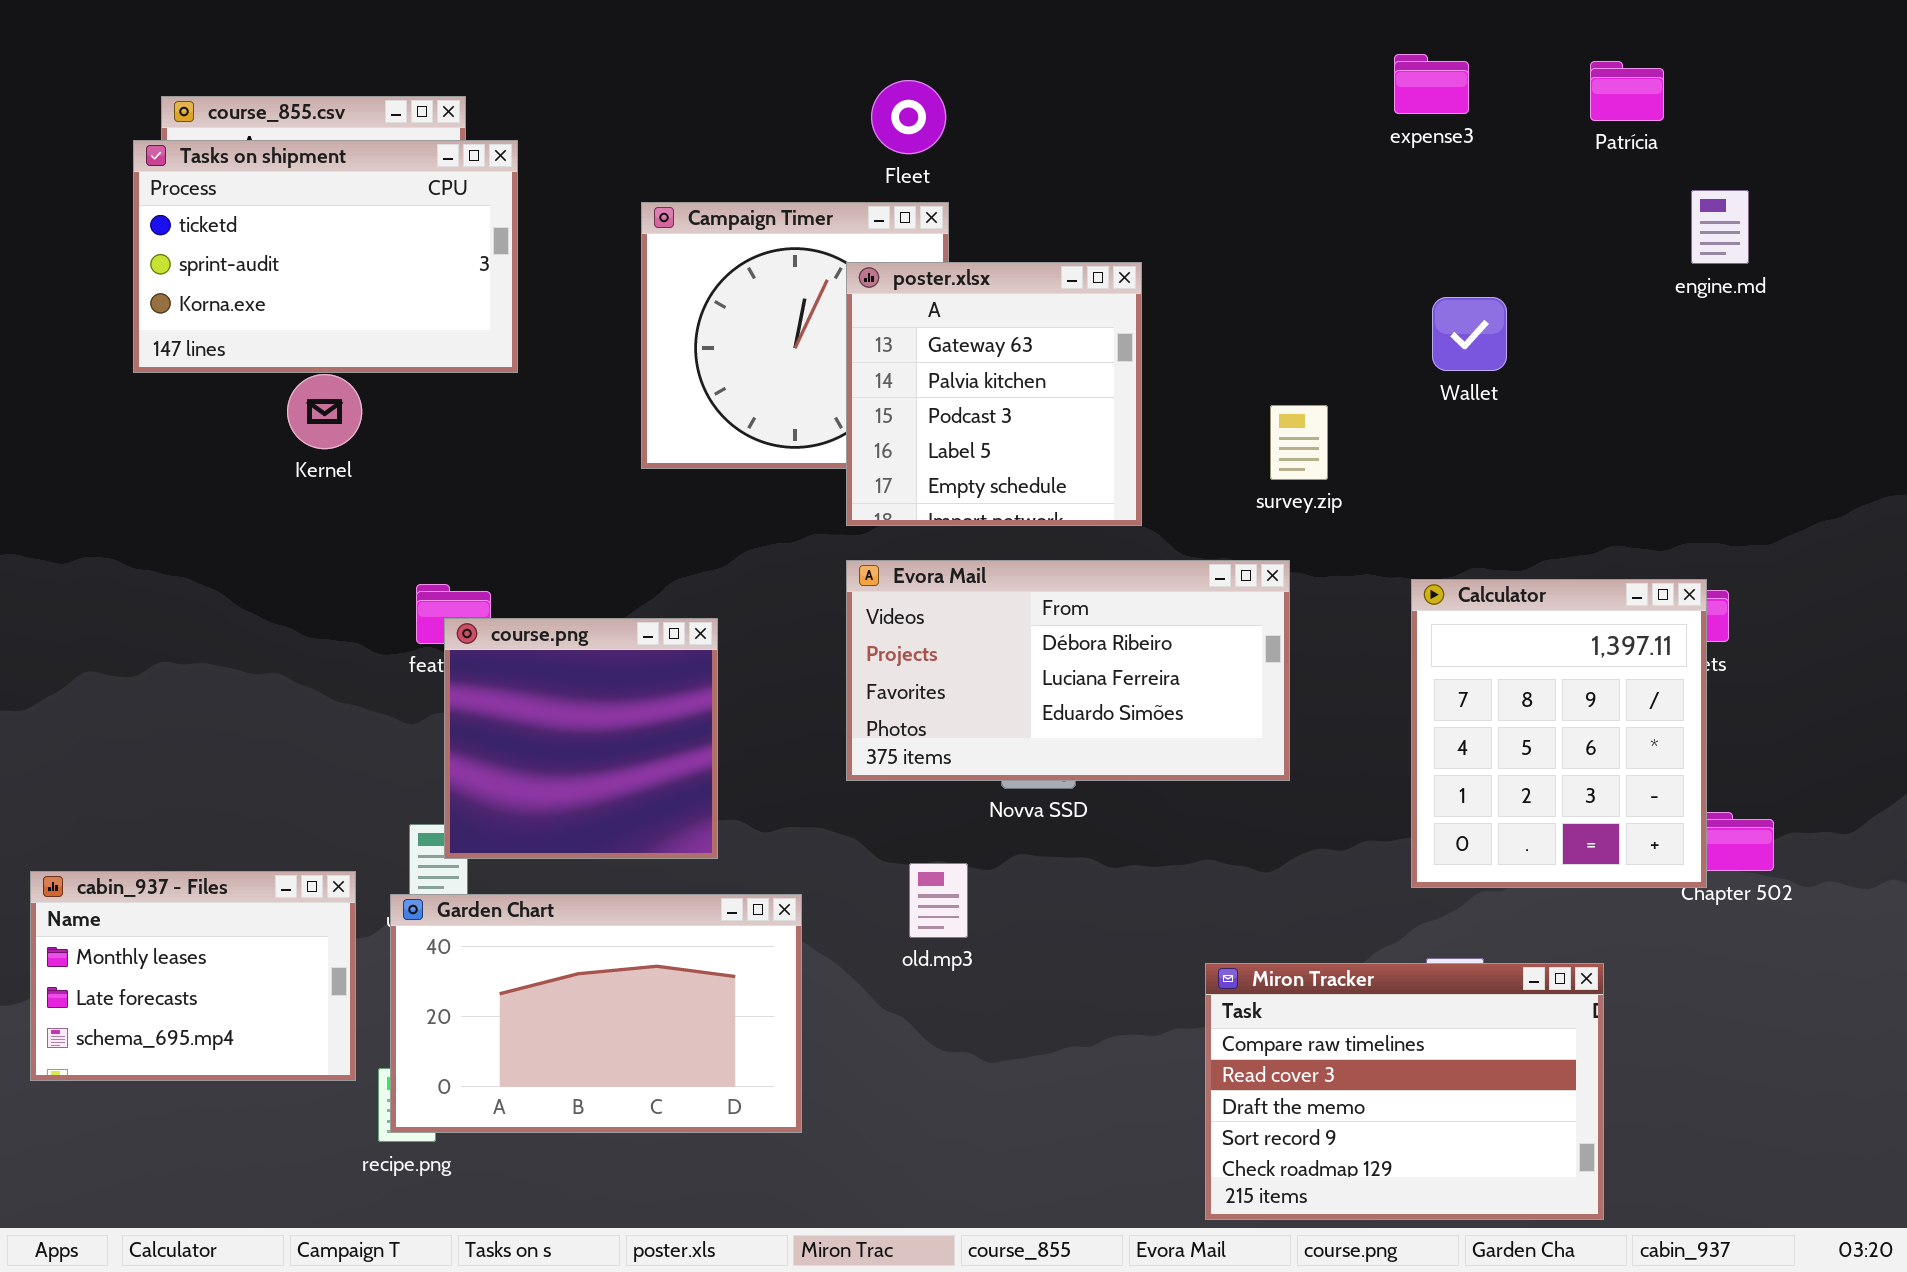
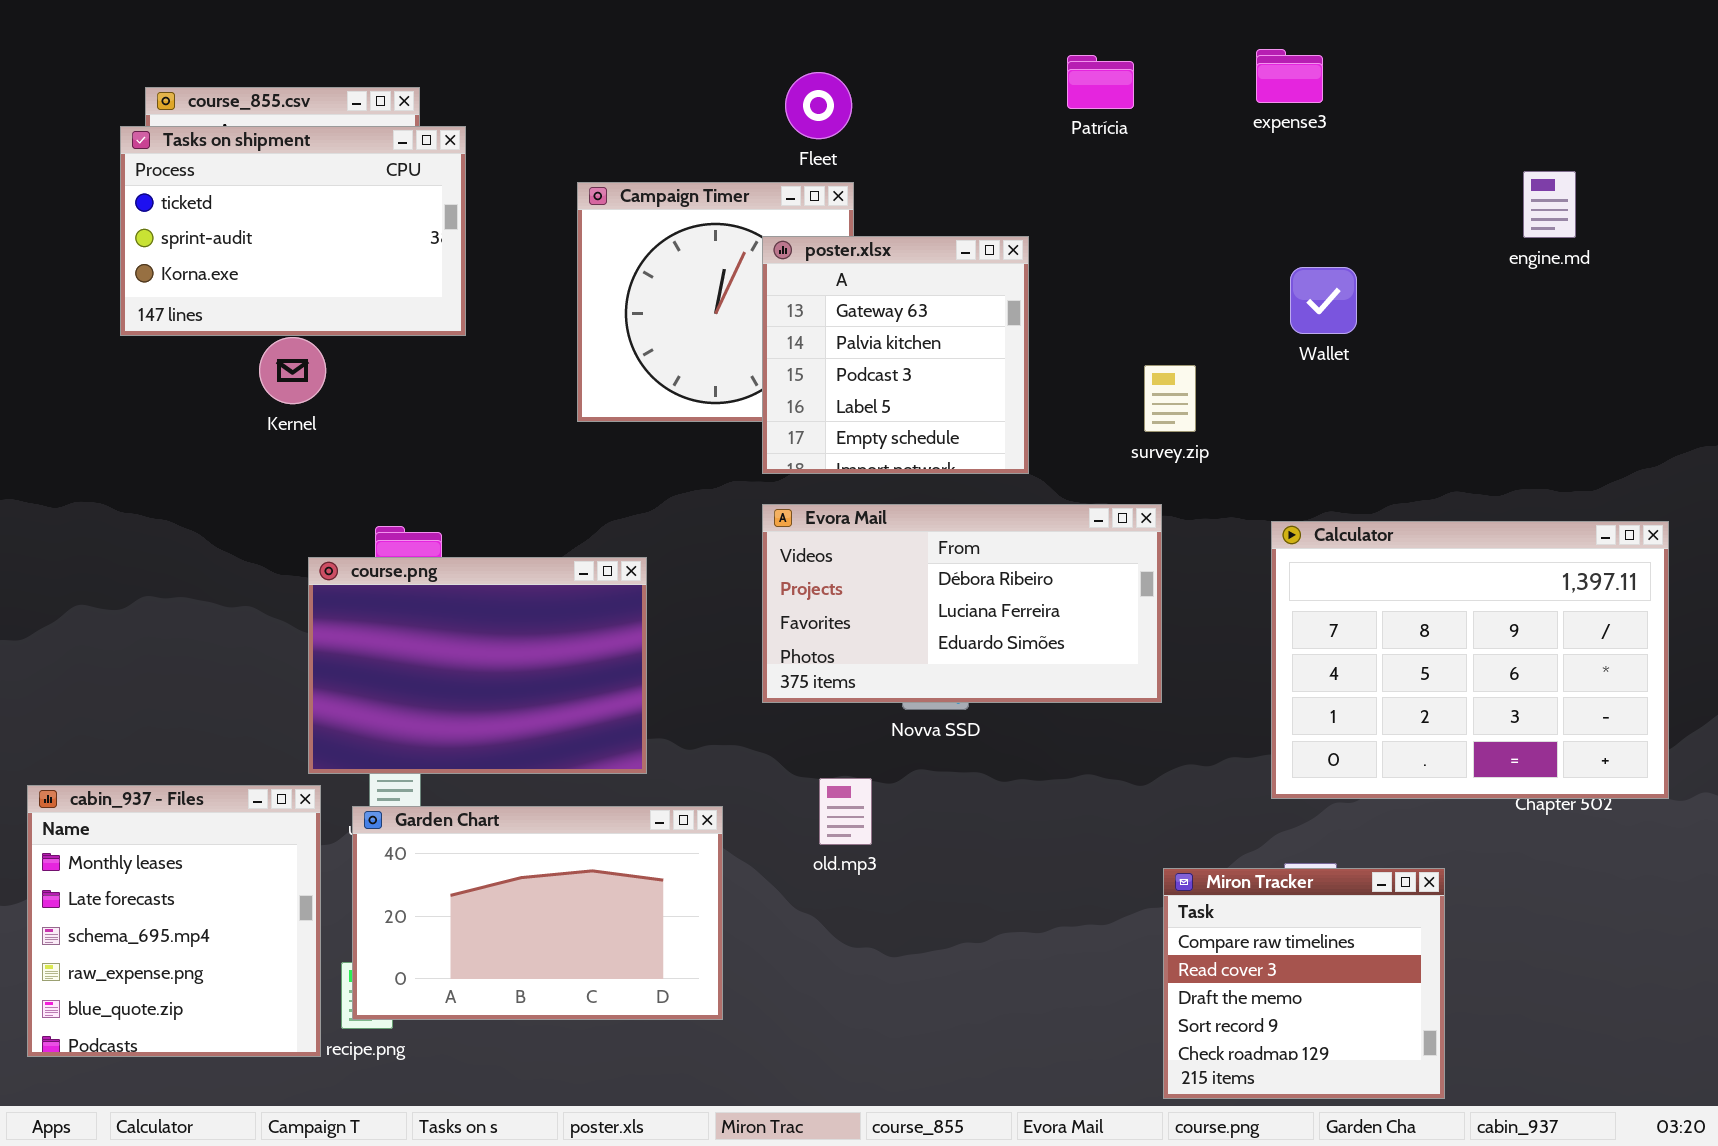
Patrícia: [1590,61,1664,121] -> [1067,55,1134,109], moved
Calculator: [1411,579,1707,888] -> [1271,521,1669,799], resized
course.png: [444,618,718,859] -> [308,557,647,774], resized
cabin_937 - Files: [30,871,356,1081] -> [27,785,321,1057], resized
Miron Tracker: [1205,963,1604,1220] -> [1163,868,1445,1099], resized

